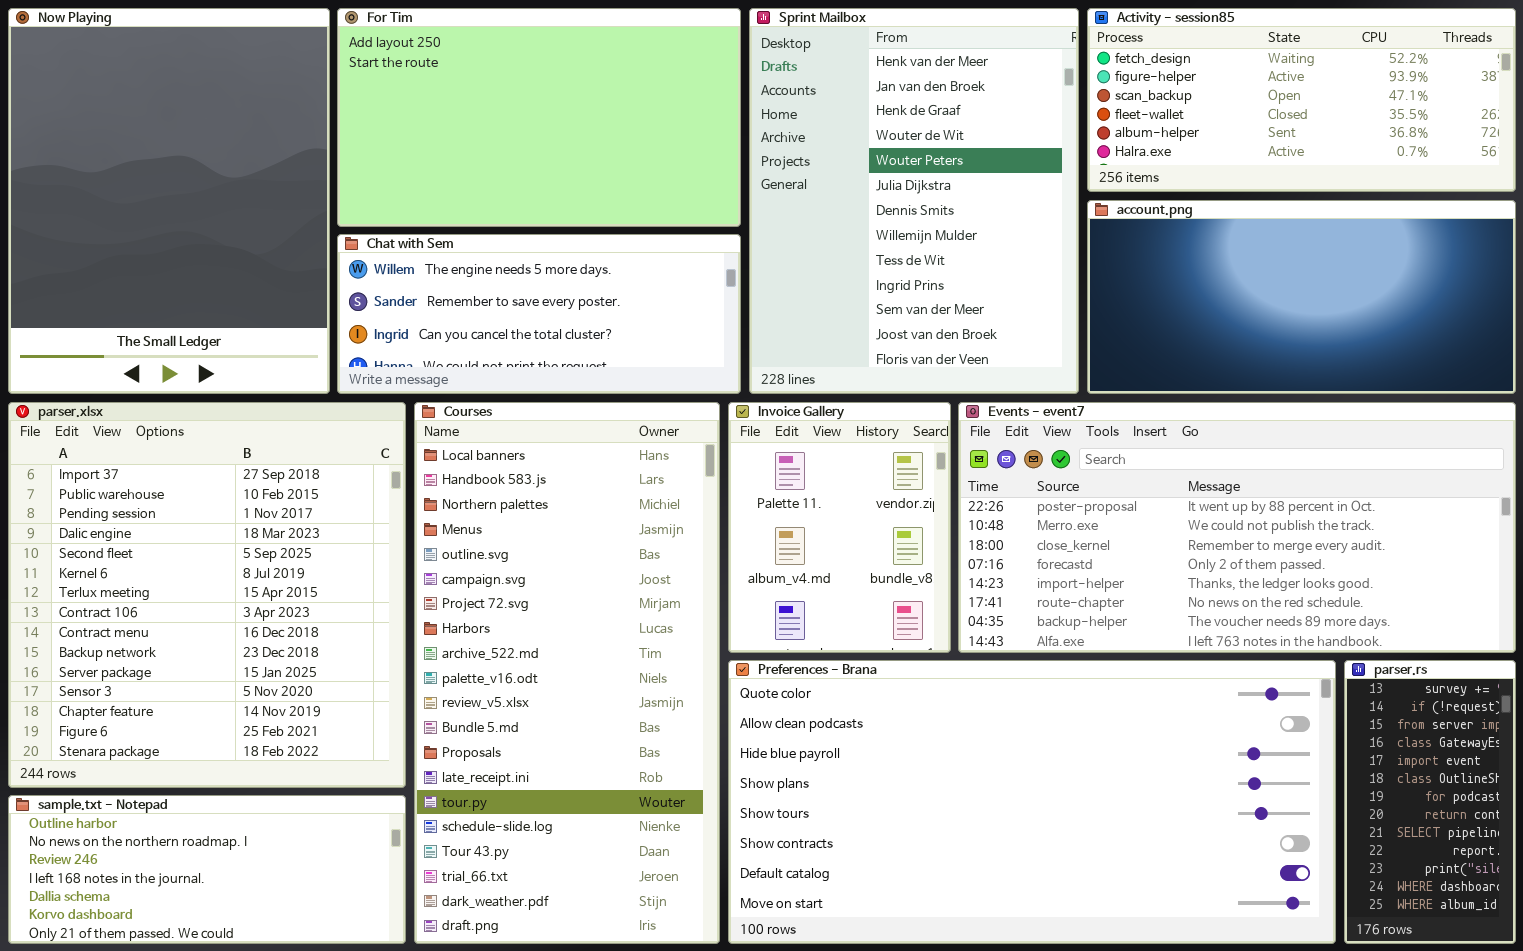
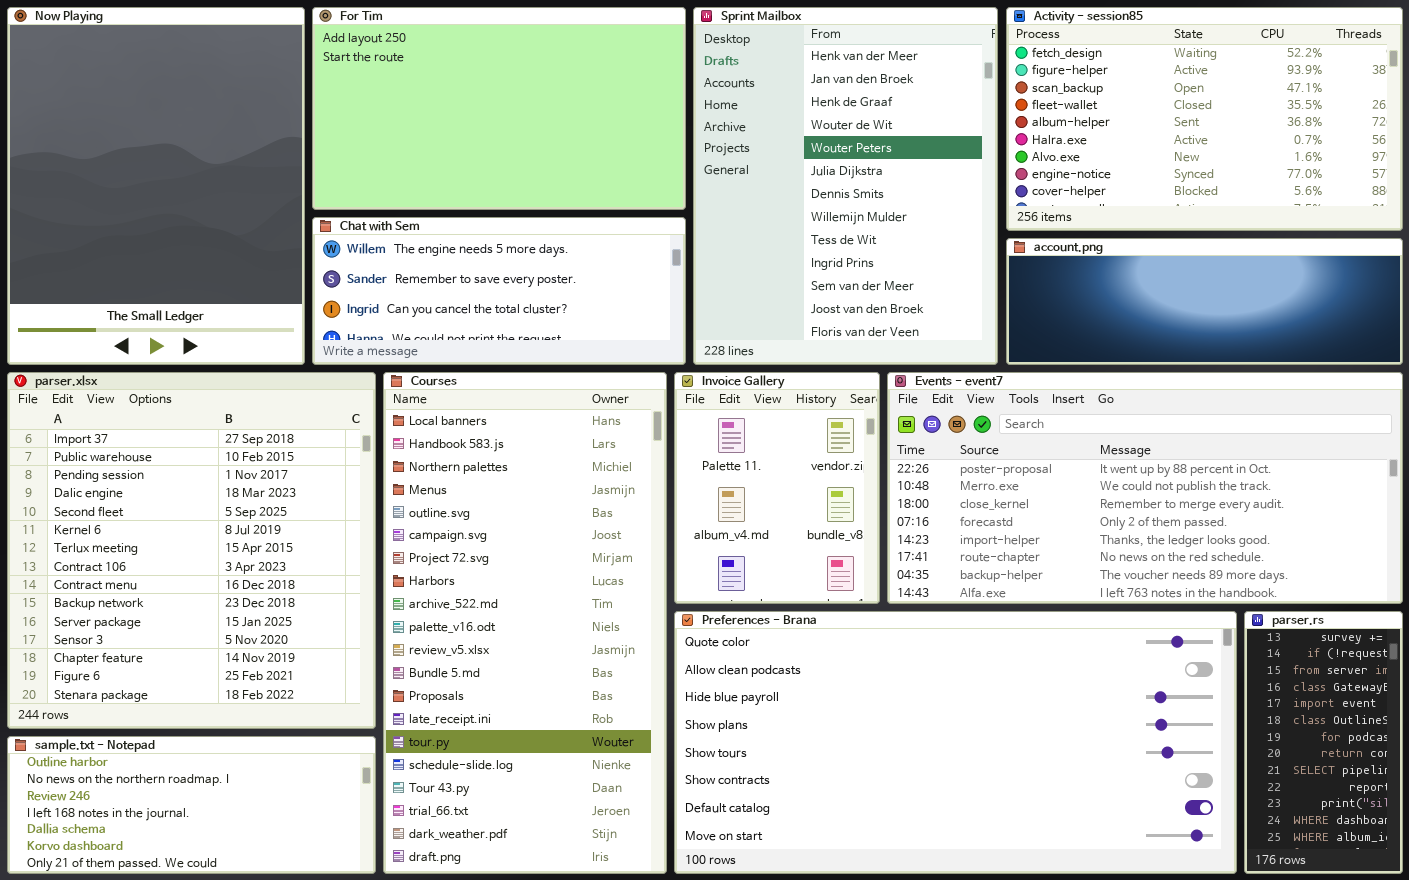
Activity - session85: [1087,8,1516,192] -> [1006,7,1403,231], resized
account.png: [1087,200,1516,394] -> [1006,238,1403,365], resized

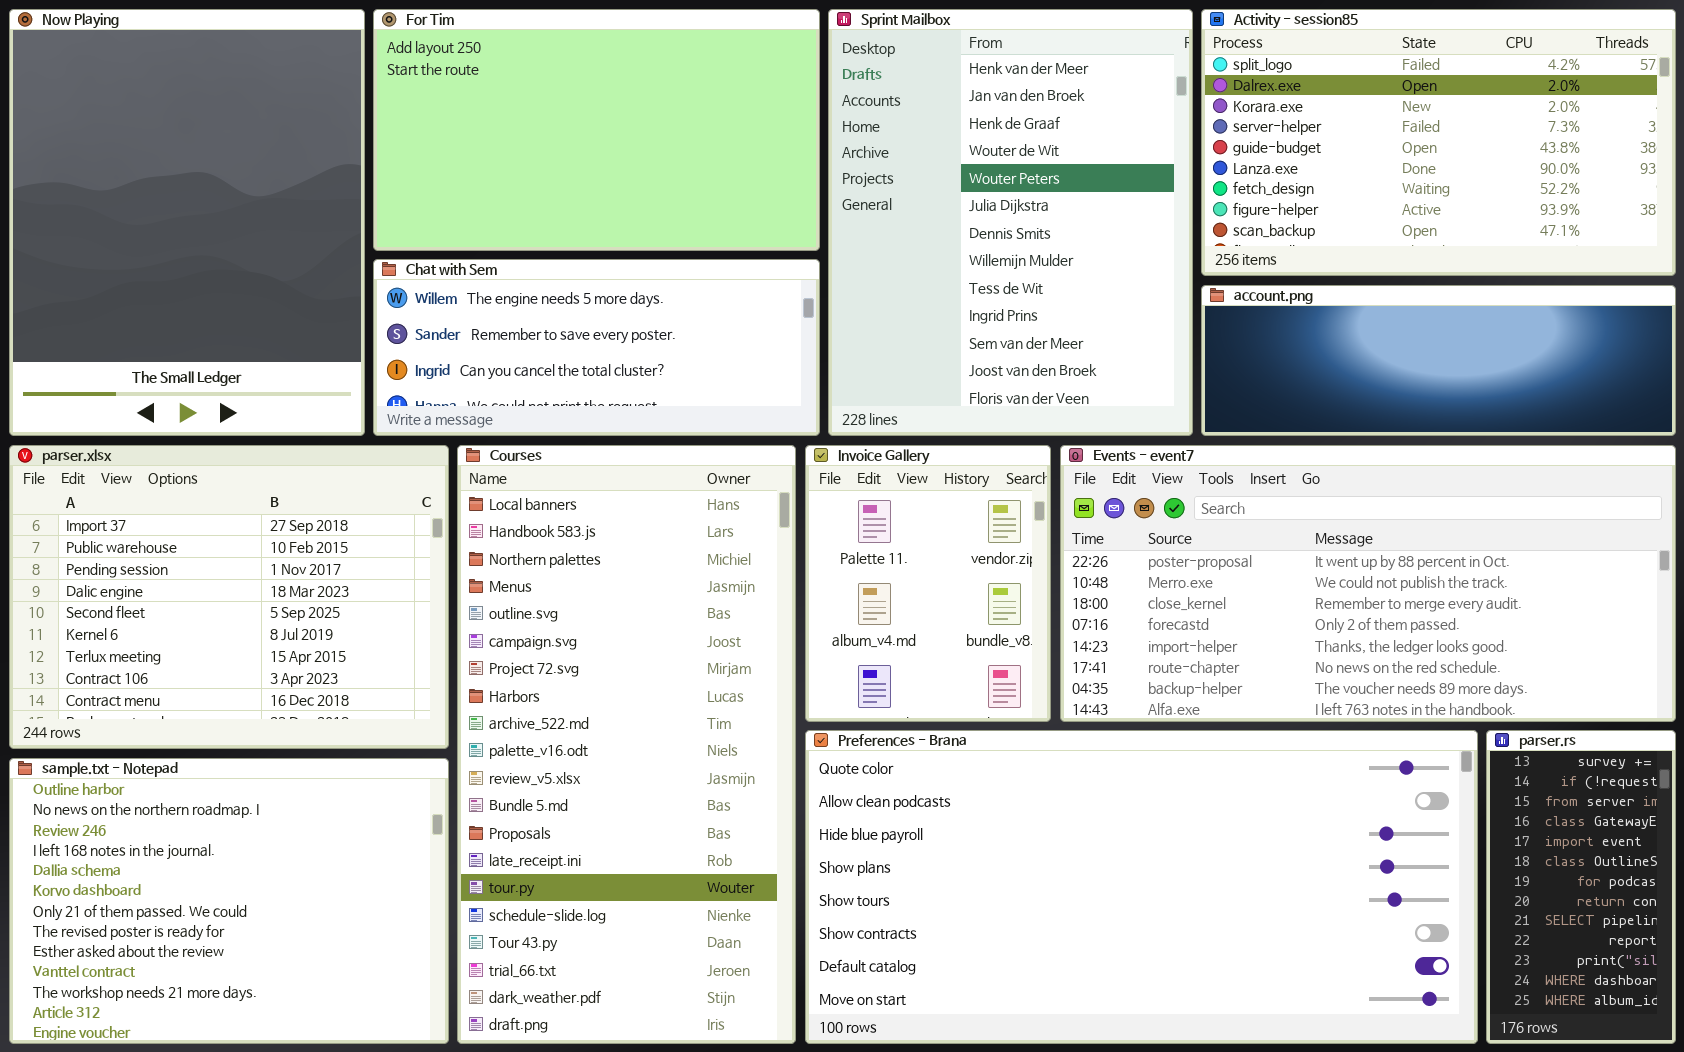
Activity - session85: [1006,7,1403,231] -> [1201,9,1676,276], scrolled up 6 rows
parser.xlsx: [7,372,376,729] -> [9,445,449,749], resized
sample.txt - Notepad: [7,736,376,874] -> [9,758,449,1044], resized

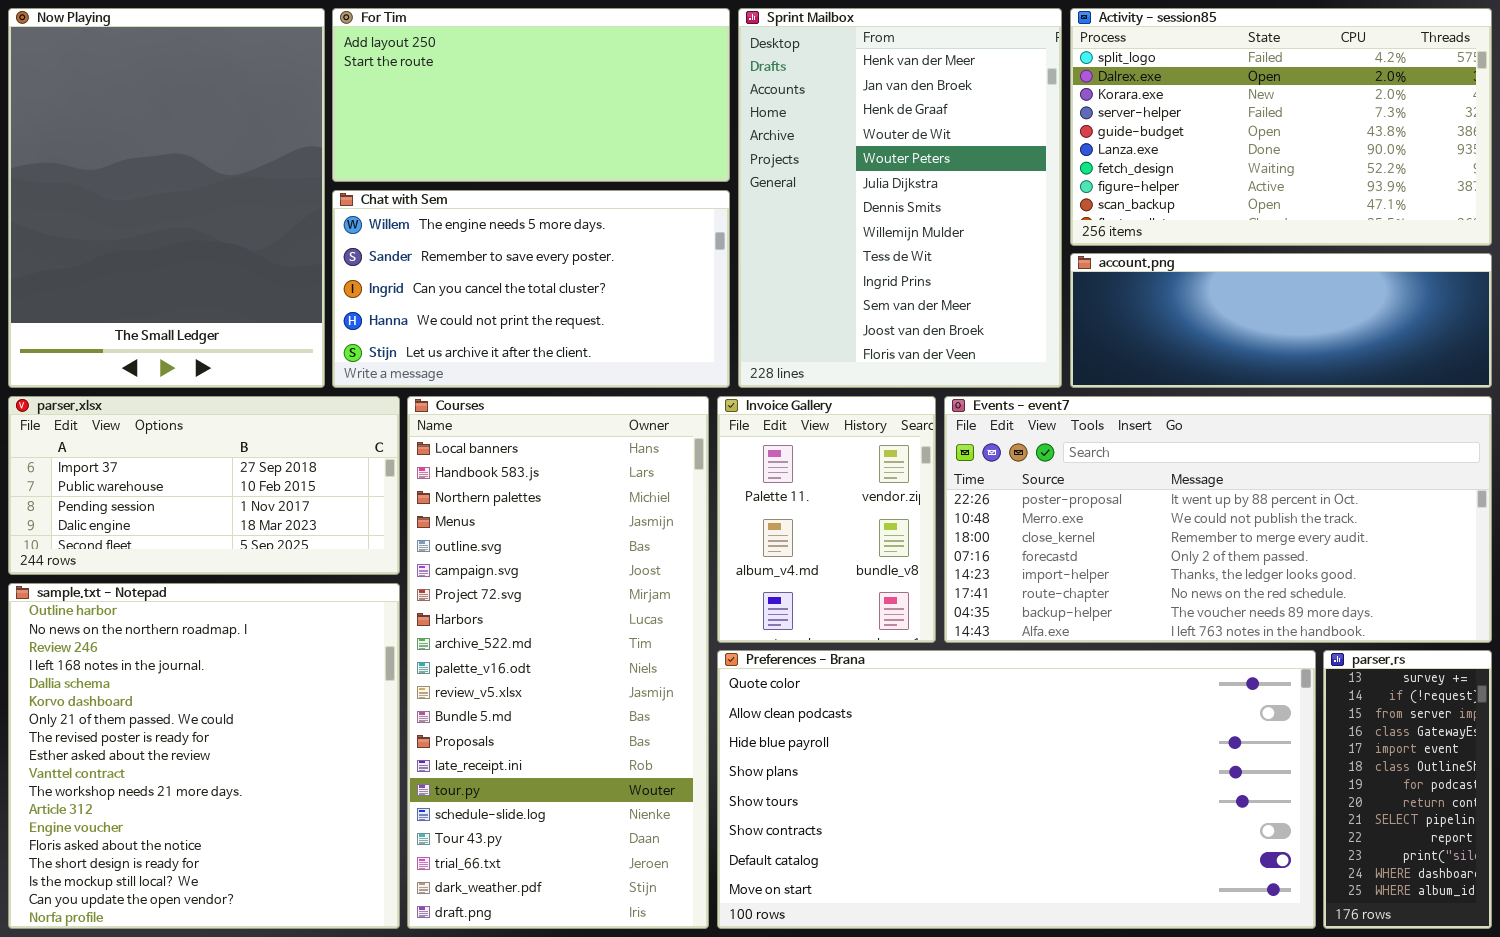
For Tim: [373,9,820,251] -> [332,8,730,182], resized
Chat with Sem: [373,259,820,436] -> [332,190,730,388], resized
parser.xlsx: [9,445,449,749] -> [8,396,400,575], resized
sample.txt - Notepad: [9,758,449,1044] -> [8,583,400,929], resized

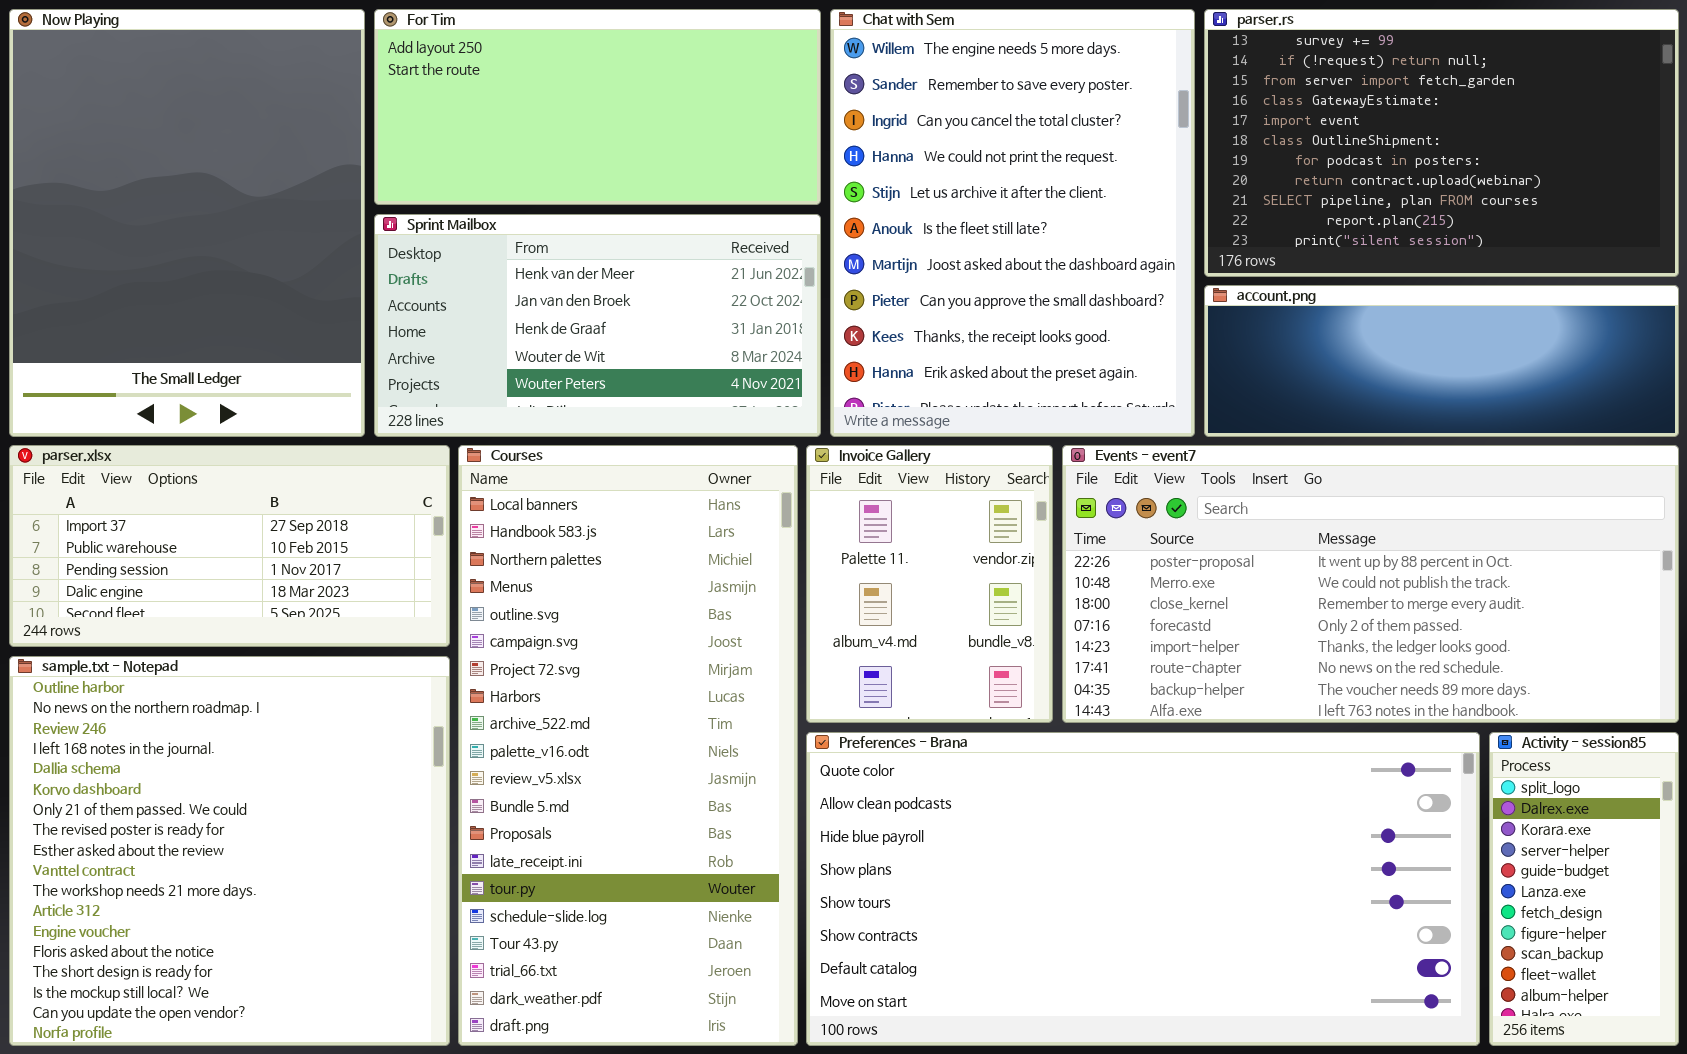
Sprint Mailbox: [738,8,1062,388] -> [374,214,821,437], moved, resized
Activity - session85: [1070,8,1492,246] -> [1489,732,1679,1046], moved, resized
Chat with Sem: [332,190,730,388] -> [830,9,1195,437], moved, resized
parser.rs: [1323,650,1492,929] -> [1204,9,1679,277], moved, resized

